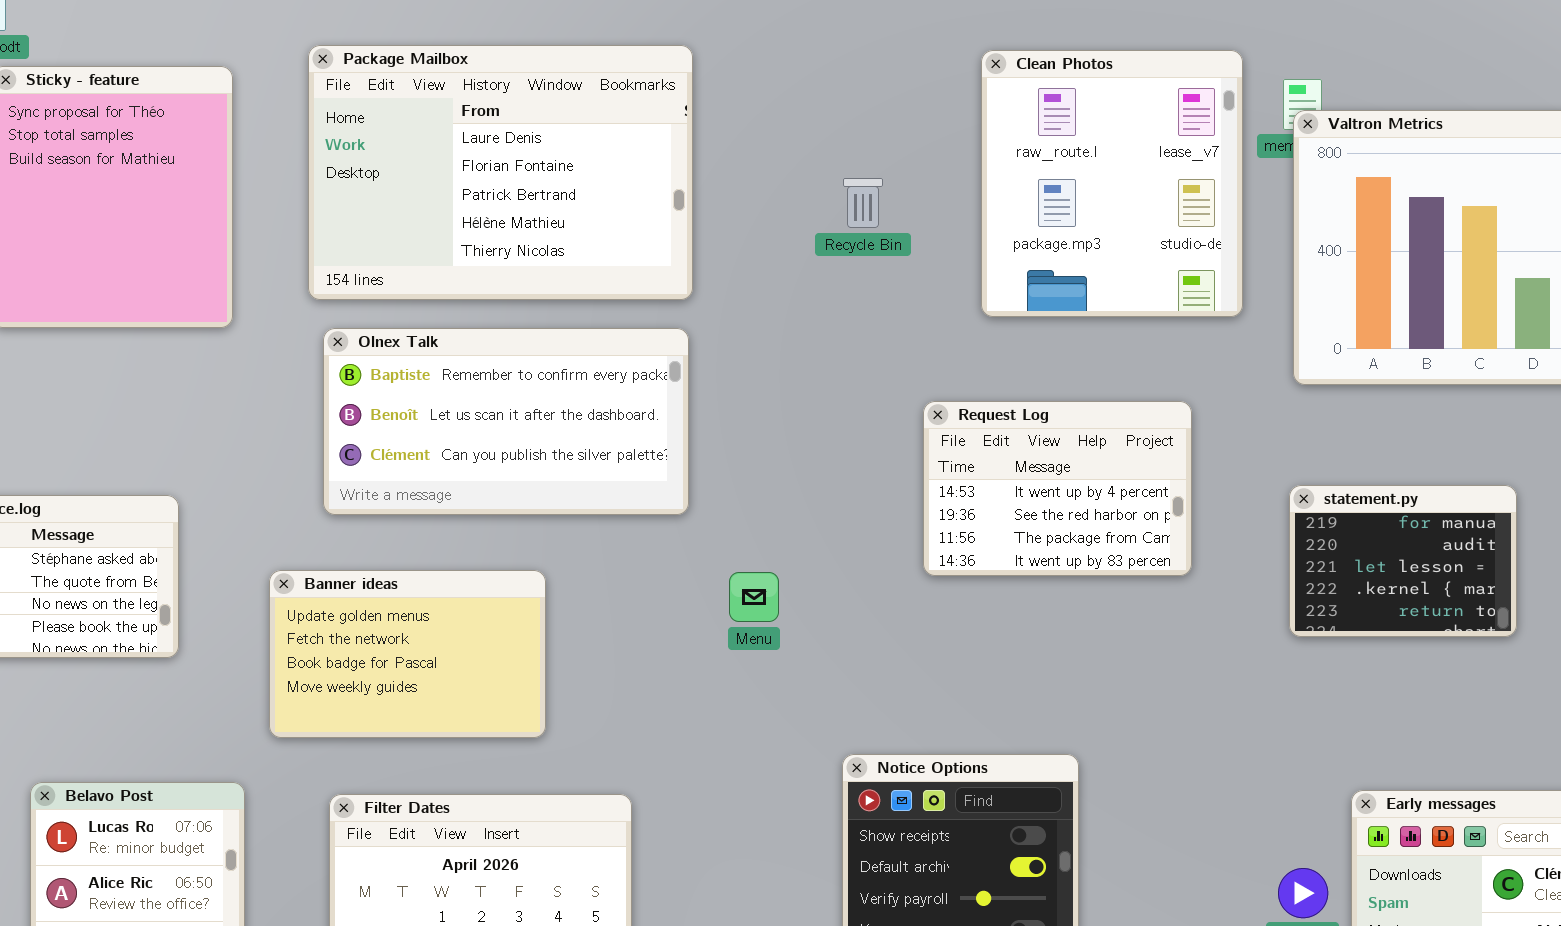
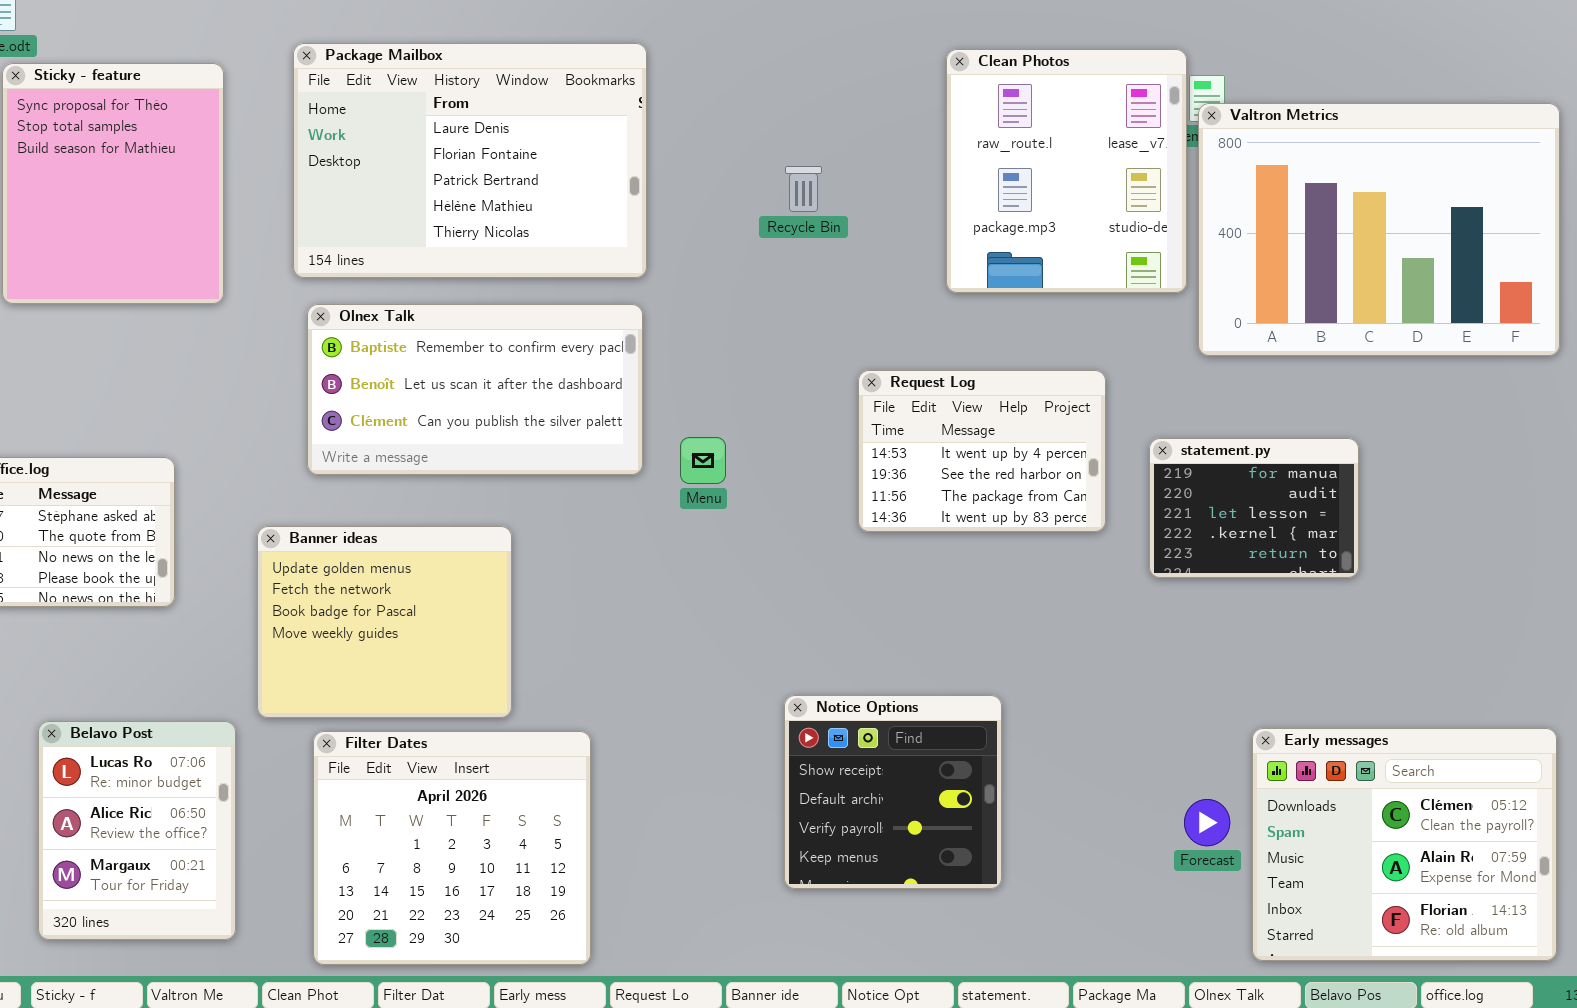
Clean Photos: [981,50,1243,317] -> [946,49,1187,293], moved
statement.py: [1289,485,1517,637] -> [1149,438,1359,578], moved
Banner ideas: [269,570,546,738] -> [257,526,512,718], resized
Menu: [729,572,779,622] -> [680,437,726,484], moved

